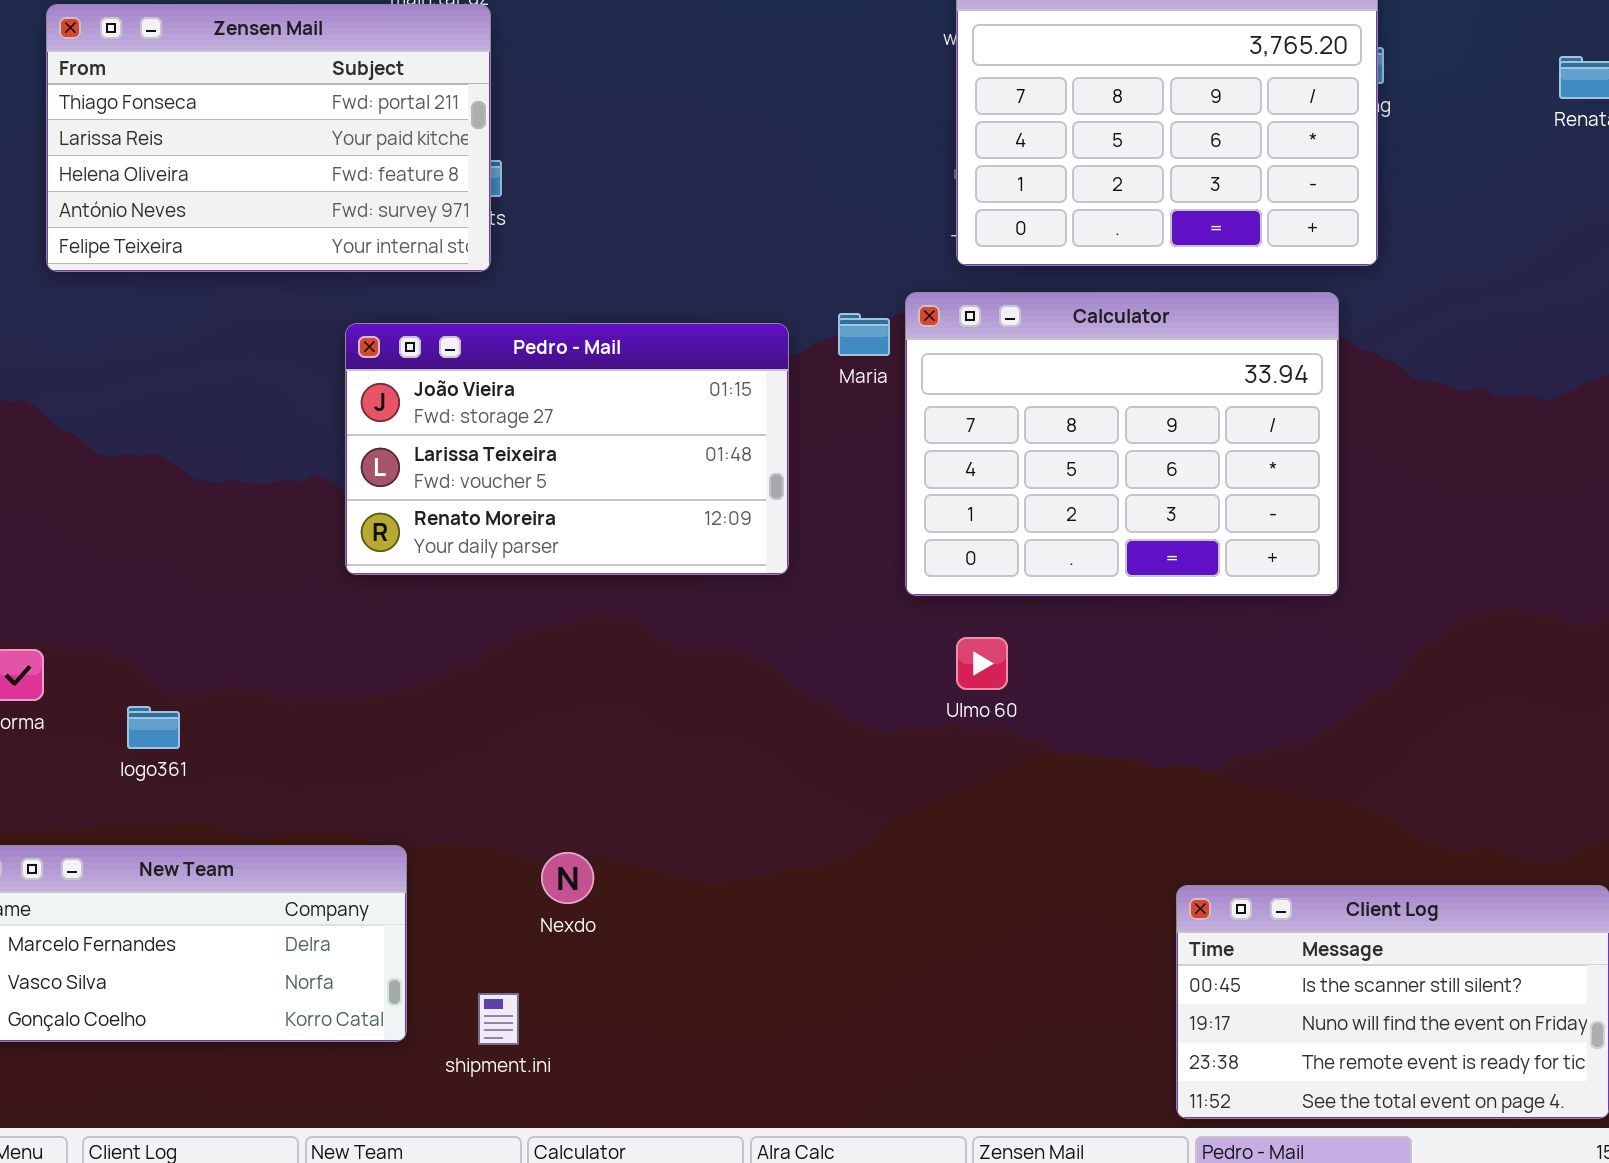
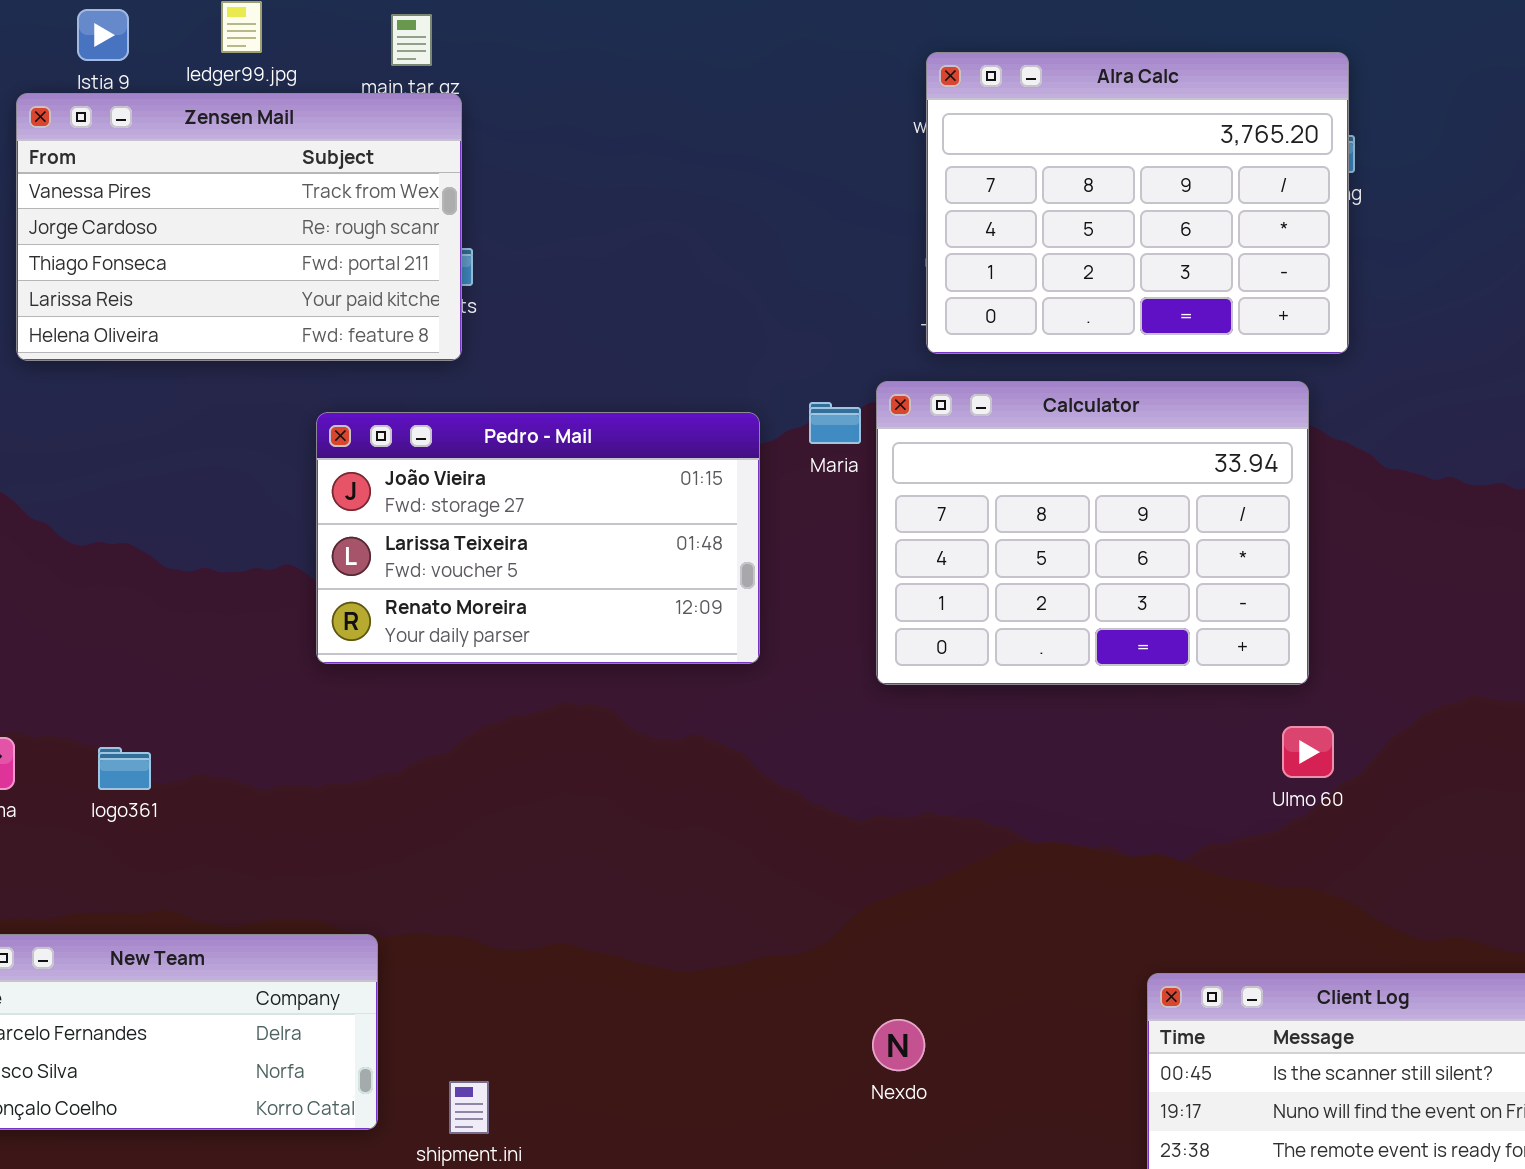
Zensen Mail: [46,4,491,272] -> [16,93,462,361], scrolled up 2 rows
Ulmo 60: [956,637,1008,690] -> [1282,726,1334,778], moved
logo361: [127,706,180,749] -> [98,747,151,790], moved
Nexdo: [541,852,594,904] -> [872,1019,925,1071], moved

